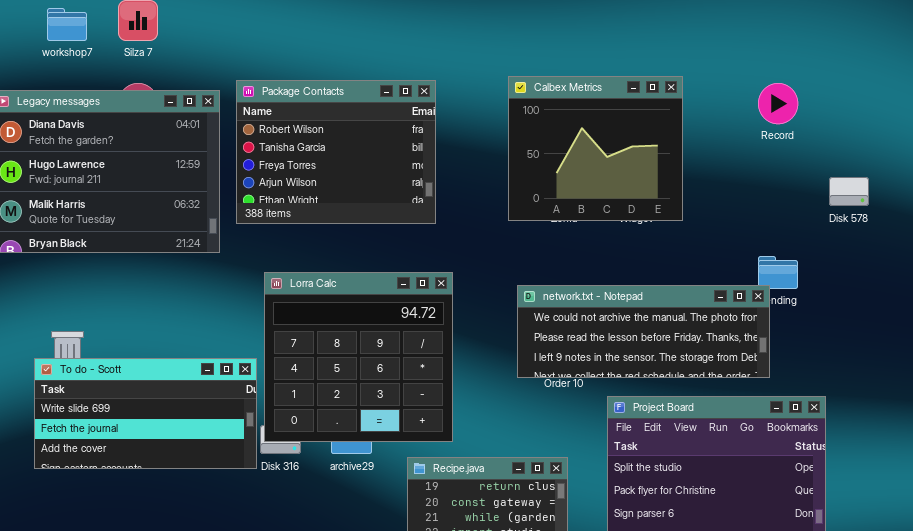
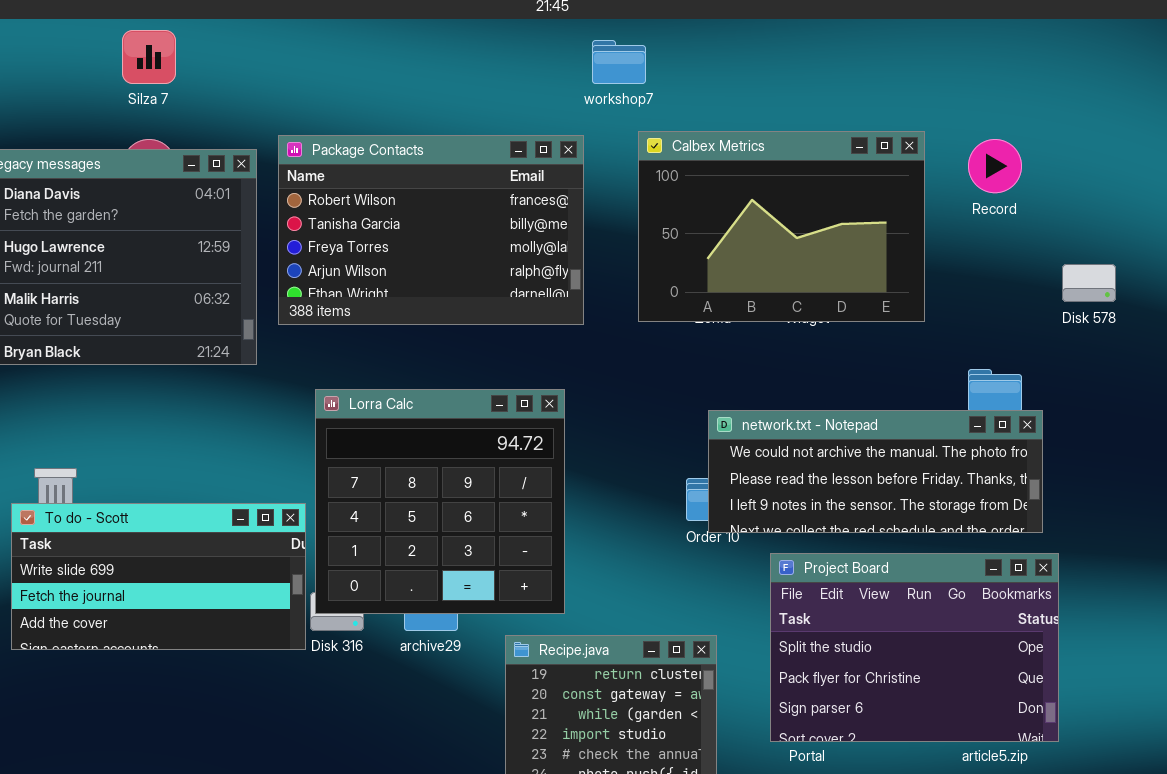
workshop7: [47,8,87,41] -> [592,40,646,84], moved
Calbex Metrics: [508,76,683,221] -> [638,131,925,322], resized
Package Contacts: [236,80,436,224] -> [278,135,584,325], resized
network.txt - Notepad: [517,285,770,378] -> [708,410,1043,533], moved

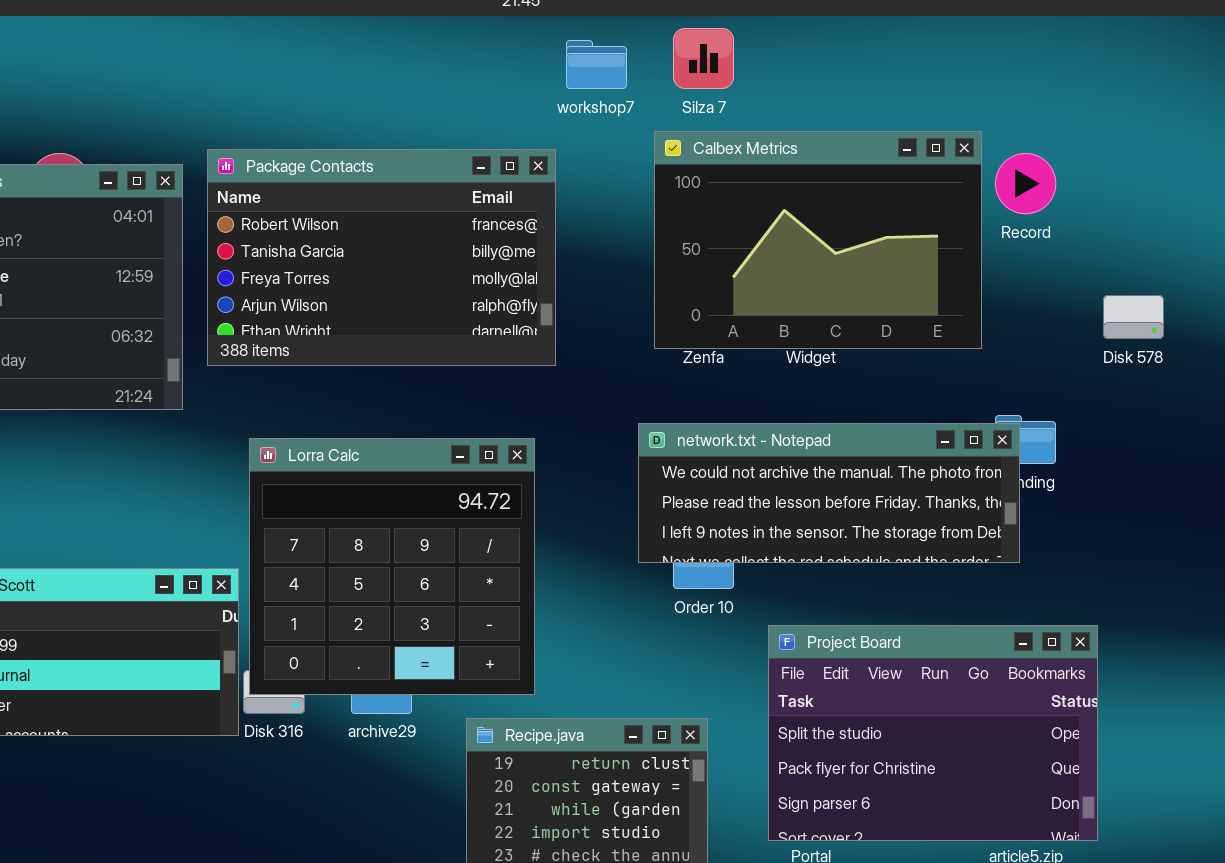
Silza 7: [122,30,176,84] -> [673,28,734,89], moved
Calbex Metrics: [638,131,925,322] -> [654,131,982,349], moved
network.txt - Notepad: [708,410,1043,533] -> [638,423,1020,563], moved

